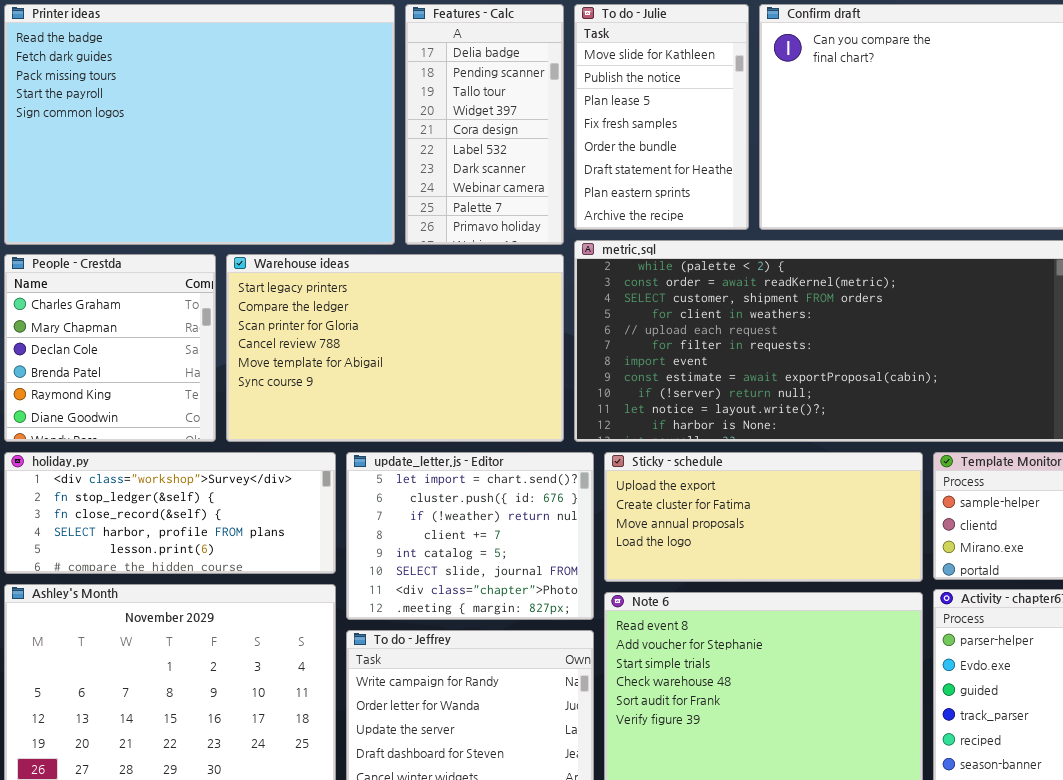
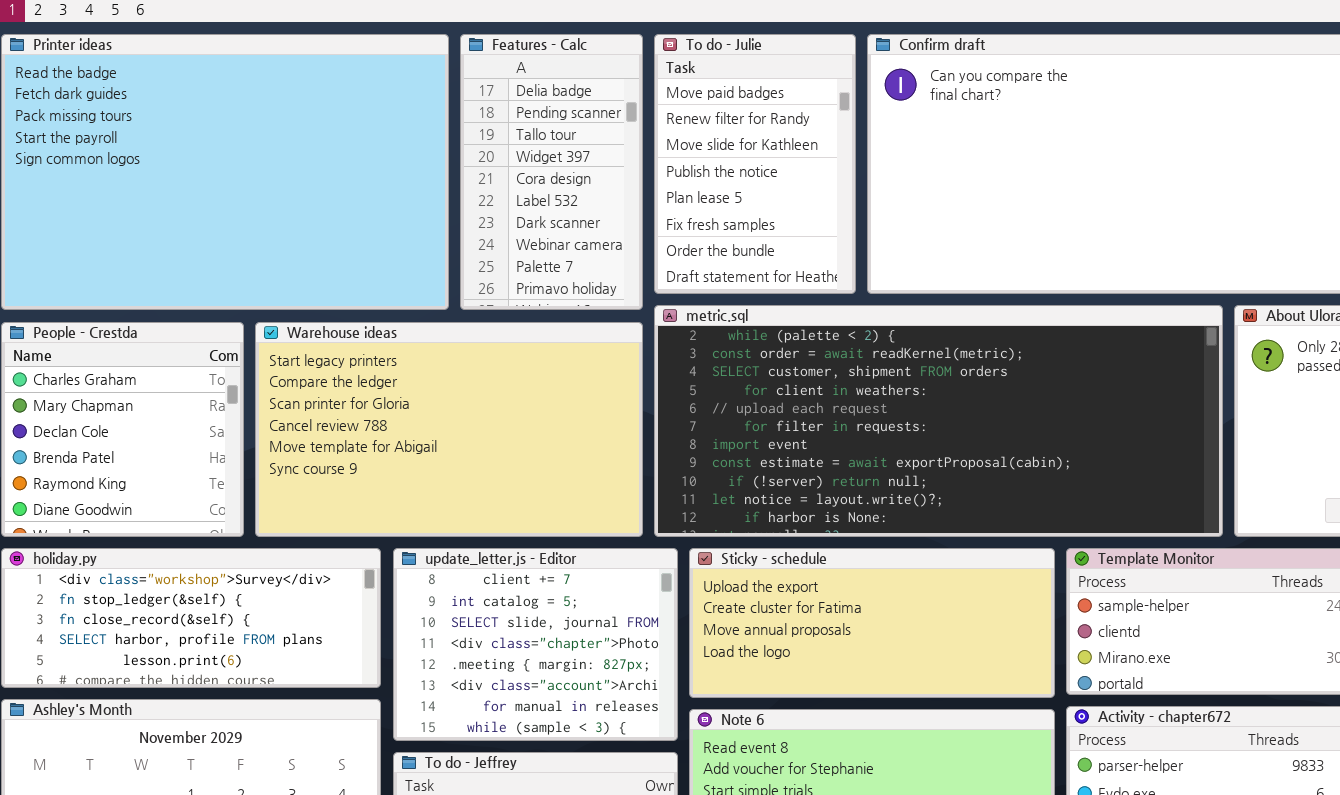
To do - Julie: [574,4,749,230] -> [654,34,856,294], scrolled up 2 rows
update_letter.js - Editor: [346,452,594,620] -> [393,548,678,741], scrolled down 3 rows

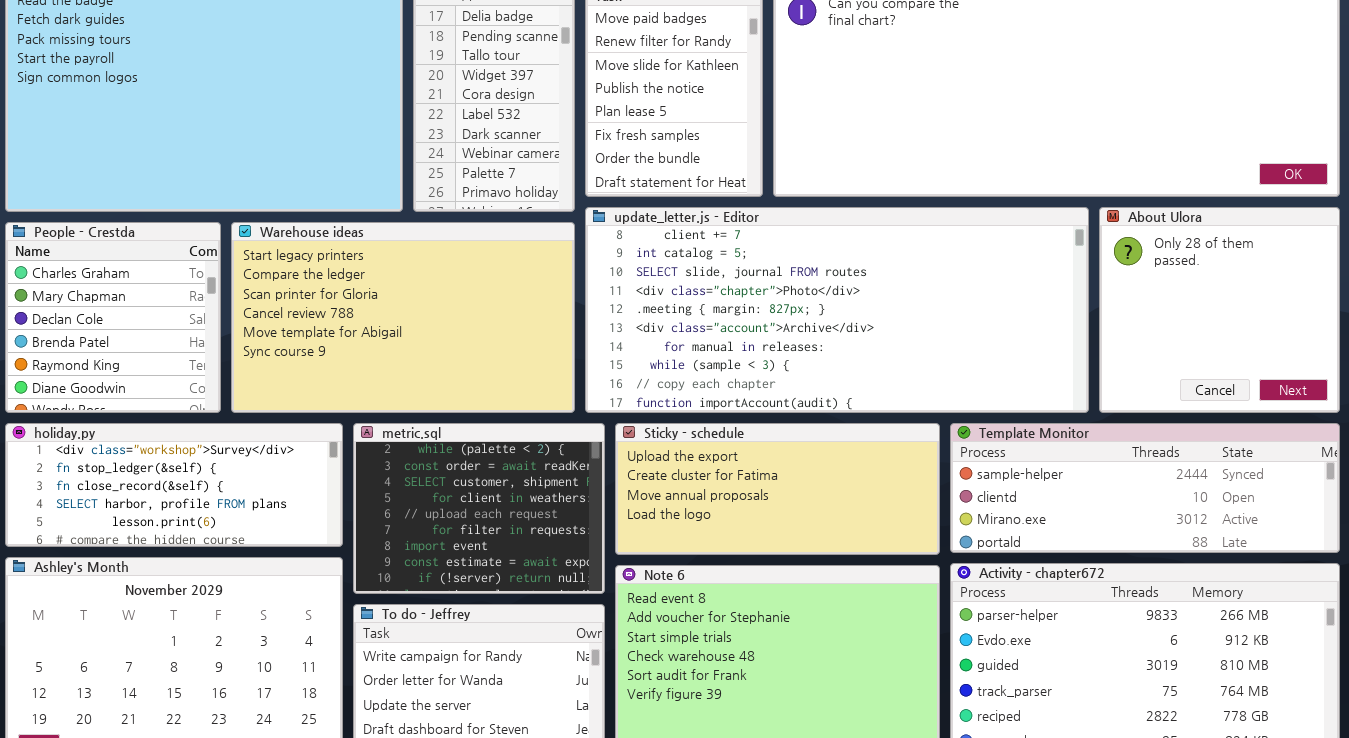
metric.sql: [654,305,1223,537] -> [353,423,605,594], moved, resized
update_letter.js - Editor: [393,548,678,741] -> [585,207,1089,413], moved, resized

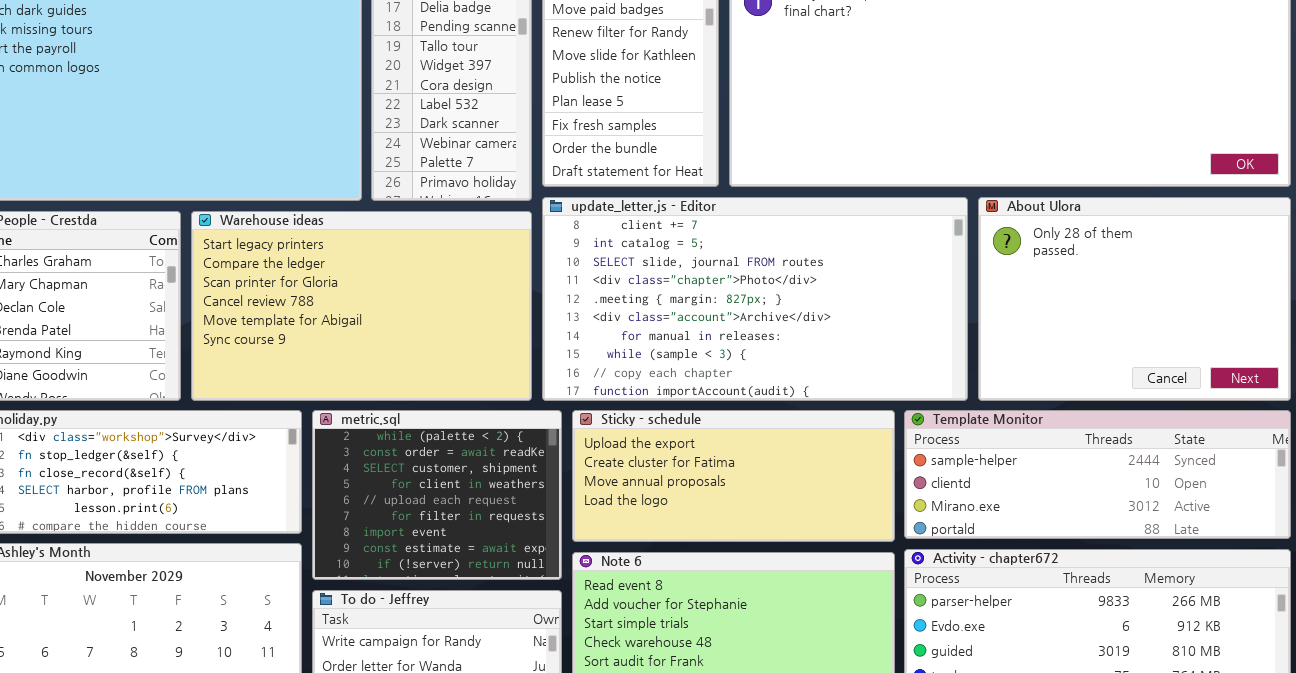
update_letter.js - Editor: [585,207,1089,413] -> [542,197,968,401], resized
About Ulora: [1099,207,1340,413] -> [978,197,1291,401], resized

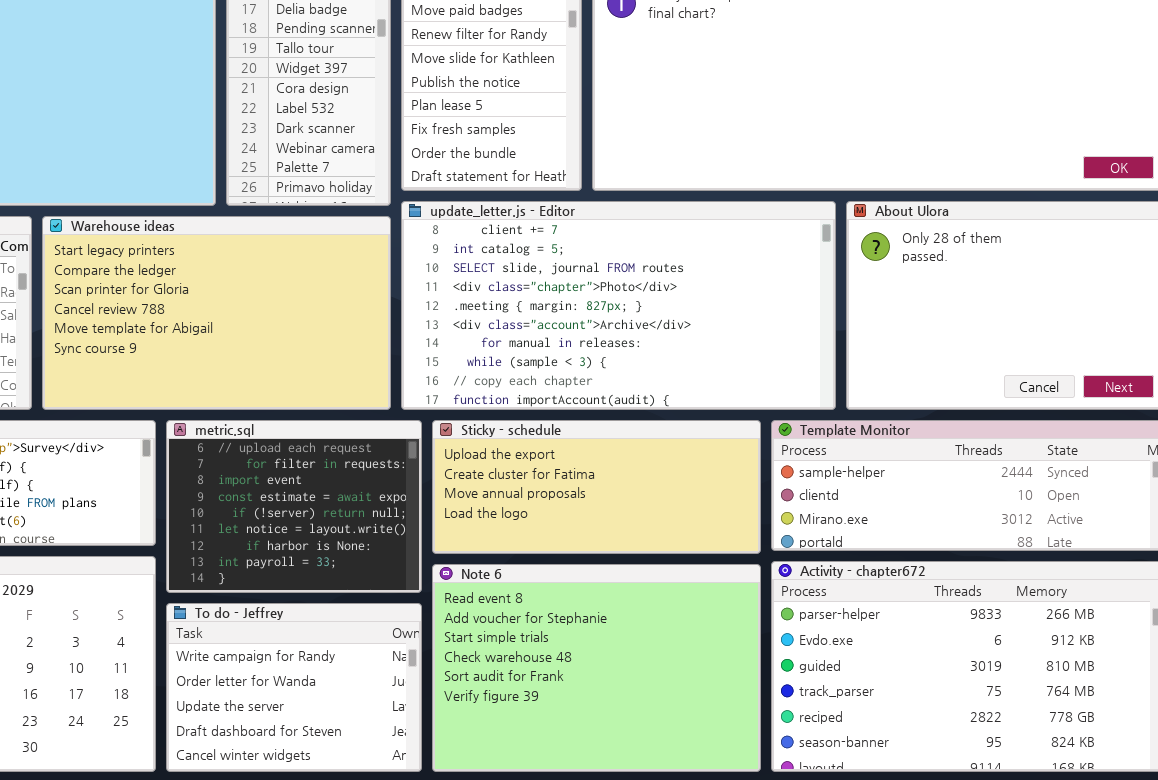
metric.sql: [312,410,562,580] -> [166,420,422,593], scrolled down 4 rows

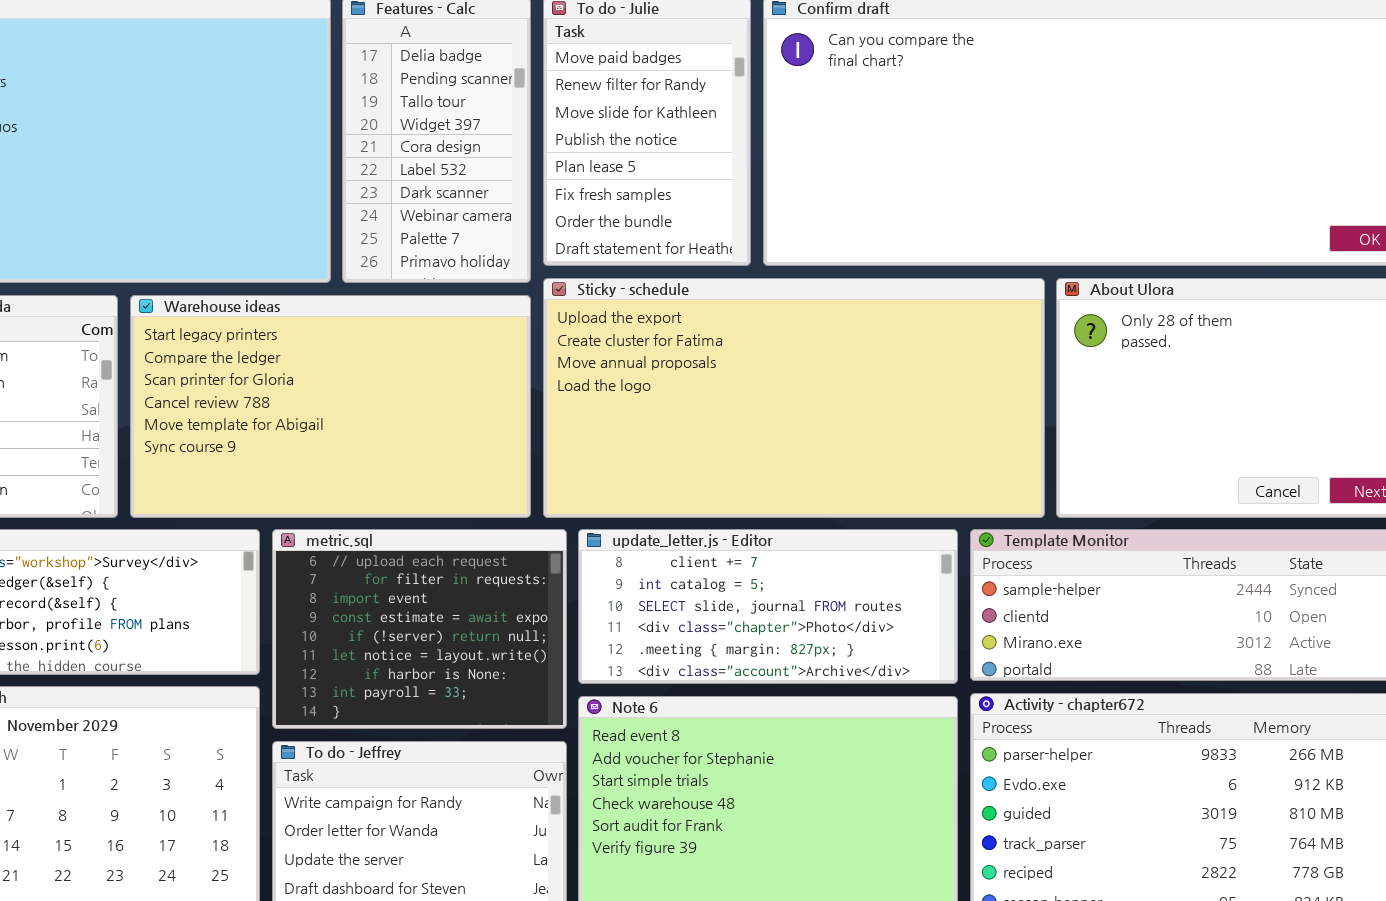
update_letter.js - Editor: [401,201,836,410] -> [578,529,958,684], moved, resized
Sticky - schedule: [432,420,761,554] -> [543,278,1045,518], moved, resized

